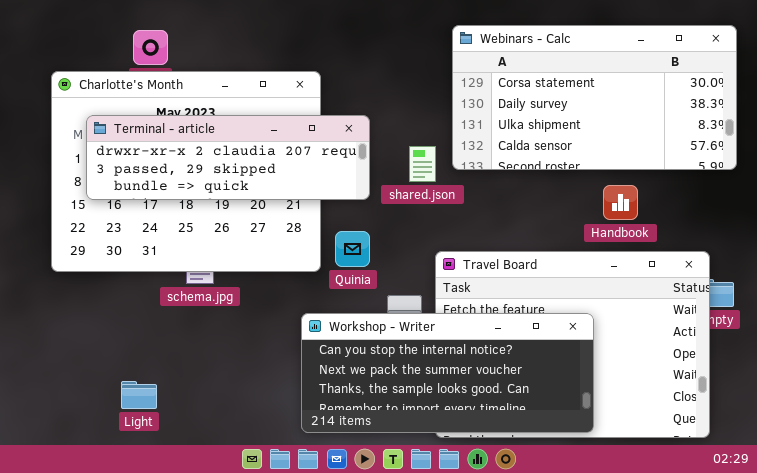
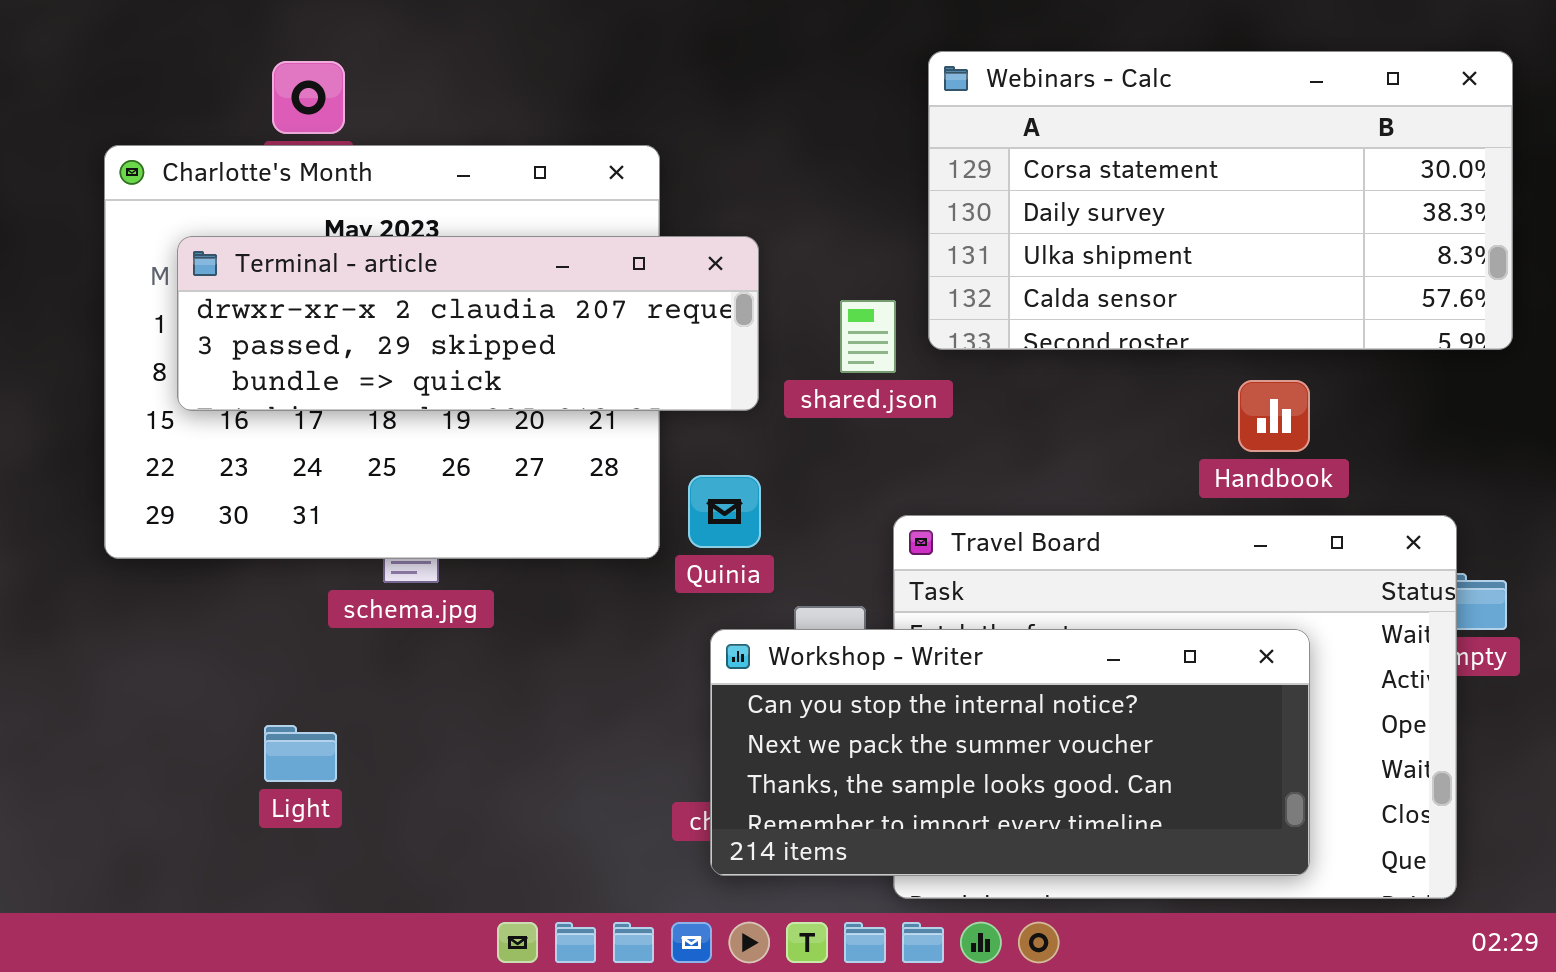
Workshop - Writer: [301,313,594,433] -> [710,629,1310,876], moved
Light: [121,381,157,409] -> [264,725,337,782], moved

